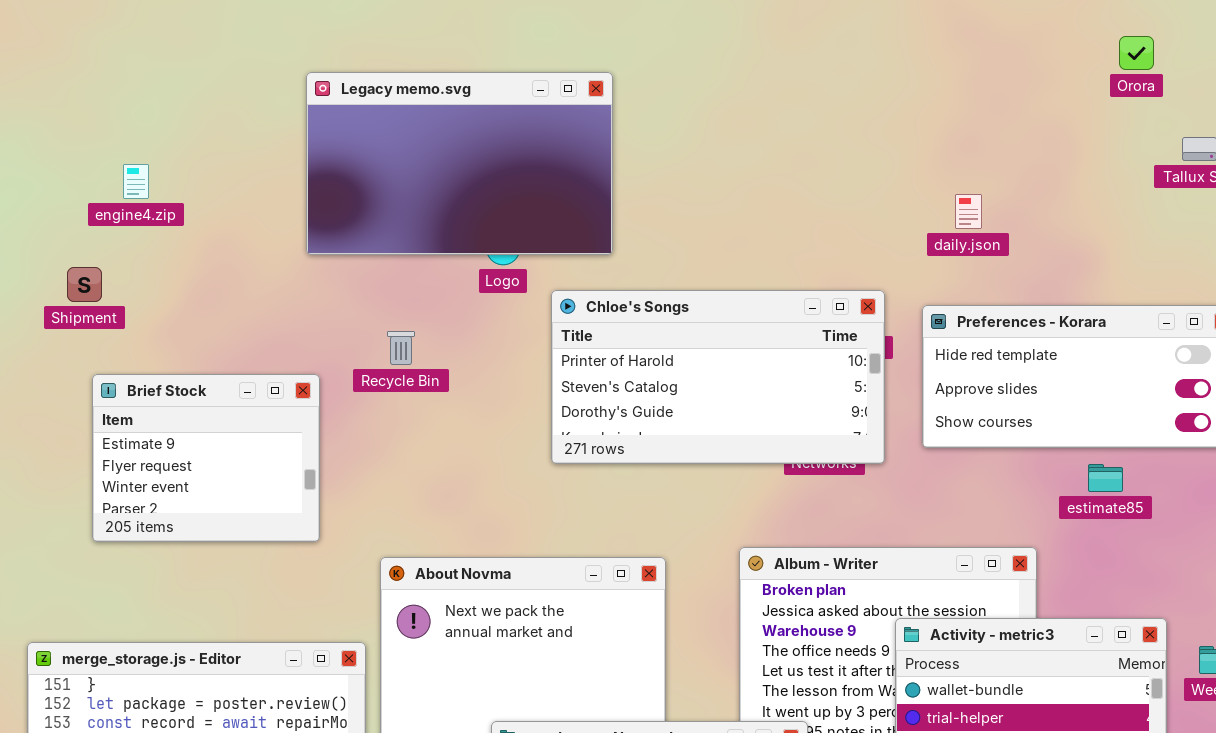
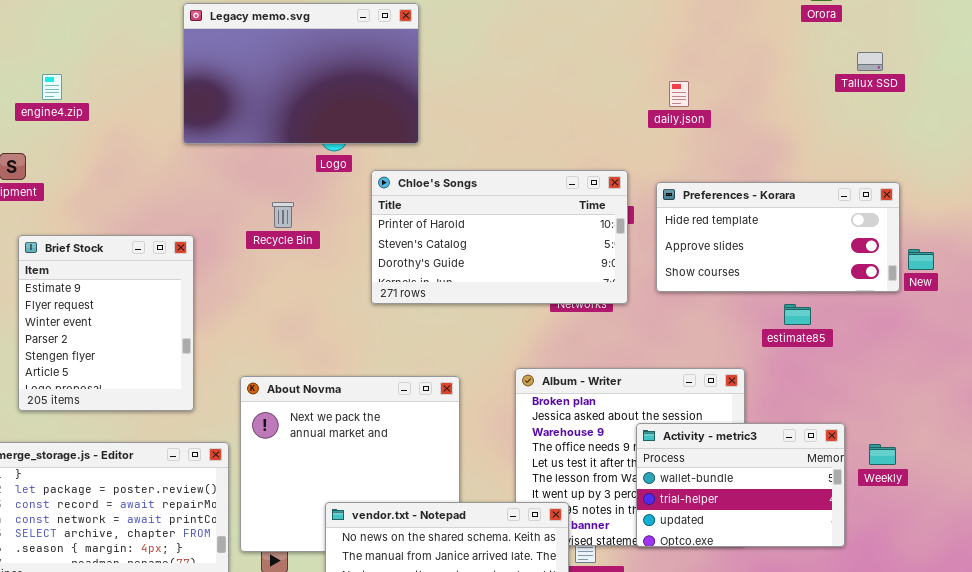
daily.json: [955,194,982,229] -> [669,81,689,107], moved
Recycle Bin: [387,331,415,365] -> [272,202,294,228], moved
Brief Stock: [92,374,320,542] -> [18,235,194,411], resized

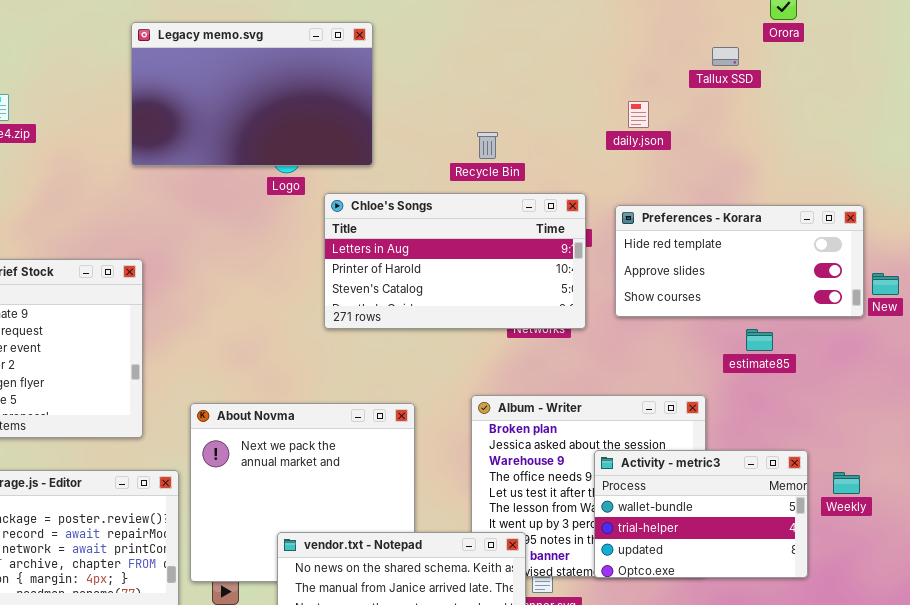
Tallux SSD: [857,52,883,71] -> [712,47,739,66], moved
Chloe's Songs: [371,170,628,304] -> [324,193,586,329], scrolled up 1 row
Recycle Bin: [272,202,294,228] -> [477,132,498,159], moved

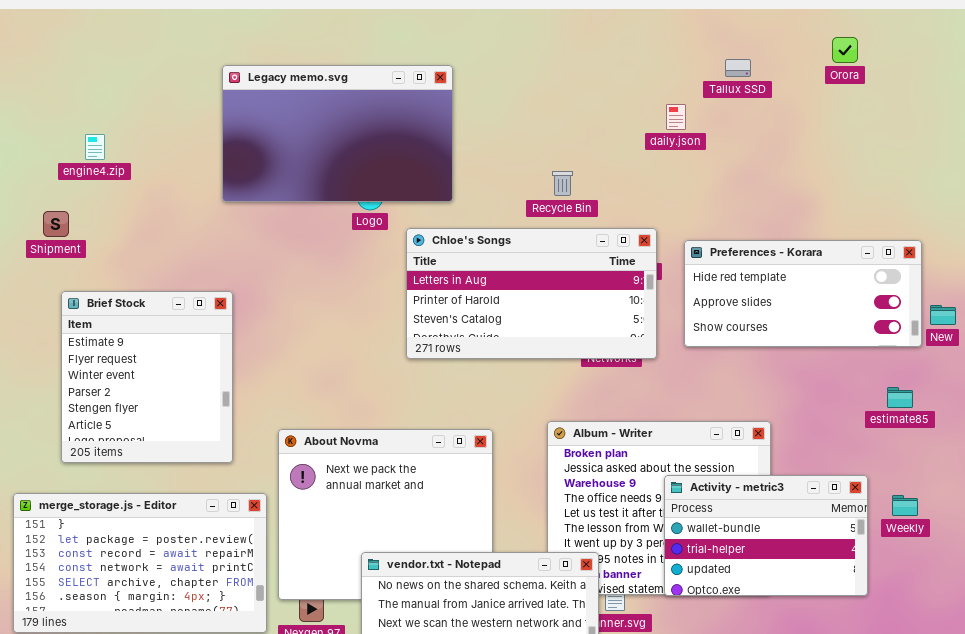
Tallux SSD: [712,47,739,66] -> [725,59,751,77], moved
daily.json: [628,101,649,128] -> [666,104,686,130], moved
estimate85: [746,329,773,351] -> [887,387,913,408], moved

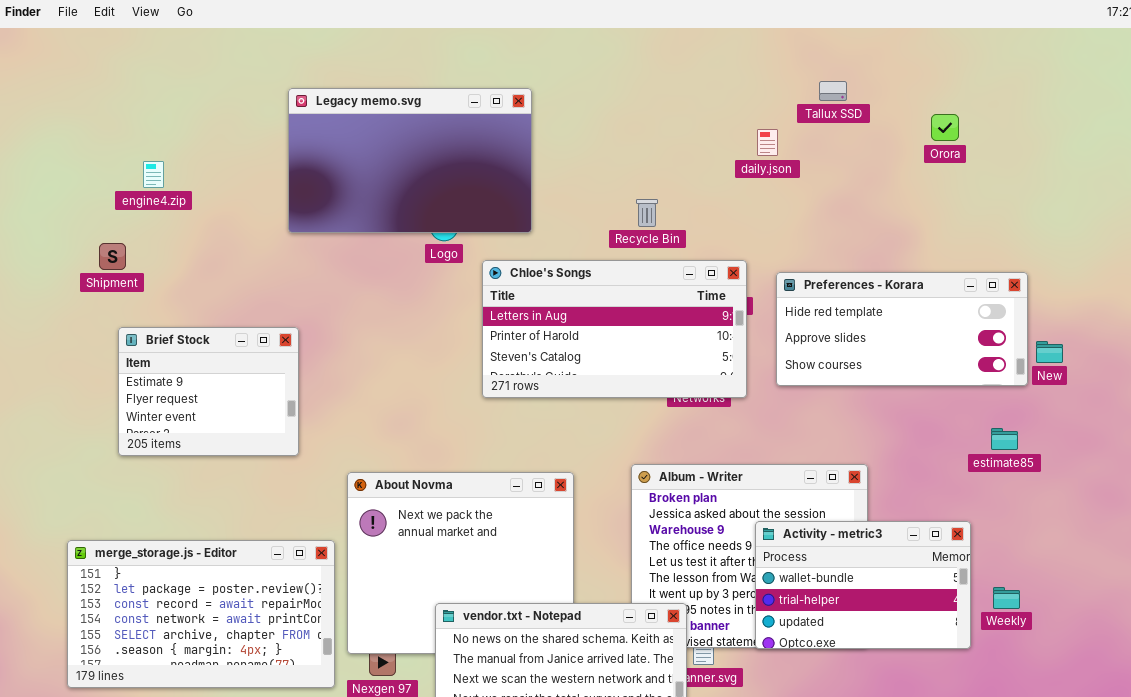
Orora: [832,37,858,63] -> [931,114,959,141], moved
Brief Stock: [61,291,233,463] -> [118,327,299,456], resized
Weekly: [892,495,918,516] -> [993,587,1020,609], moved

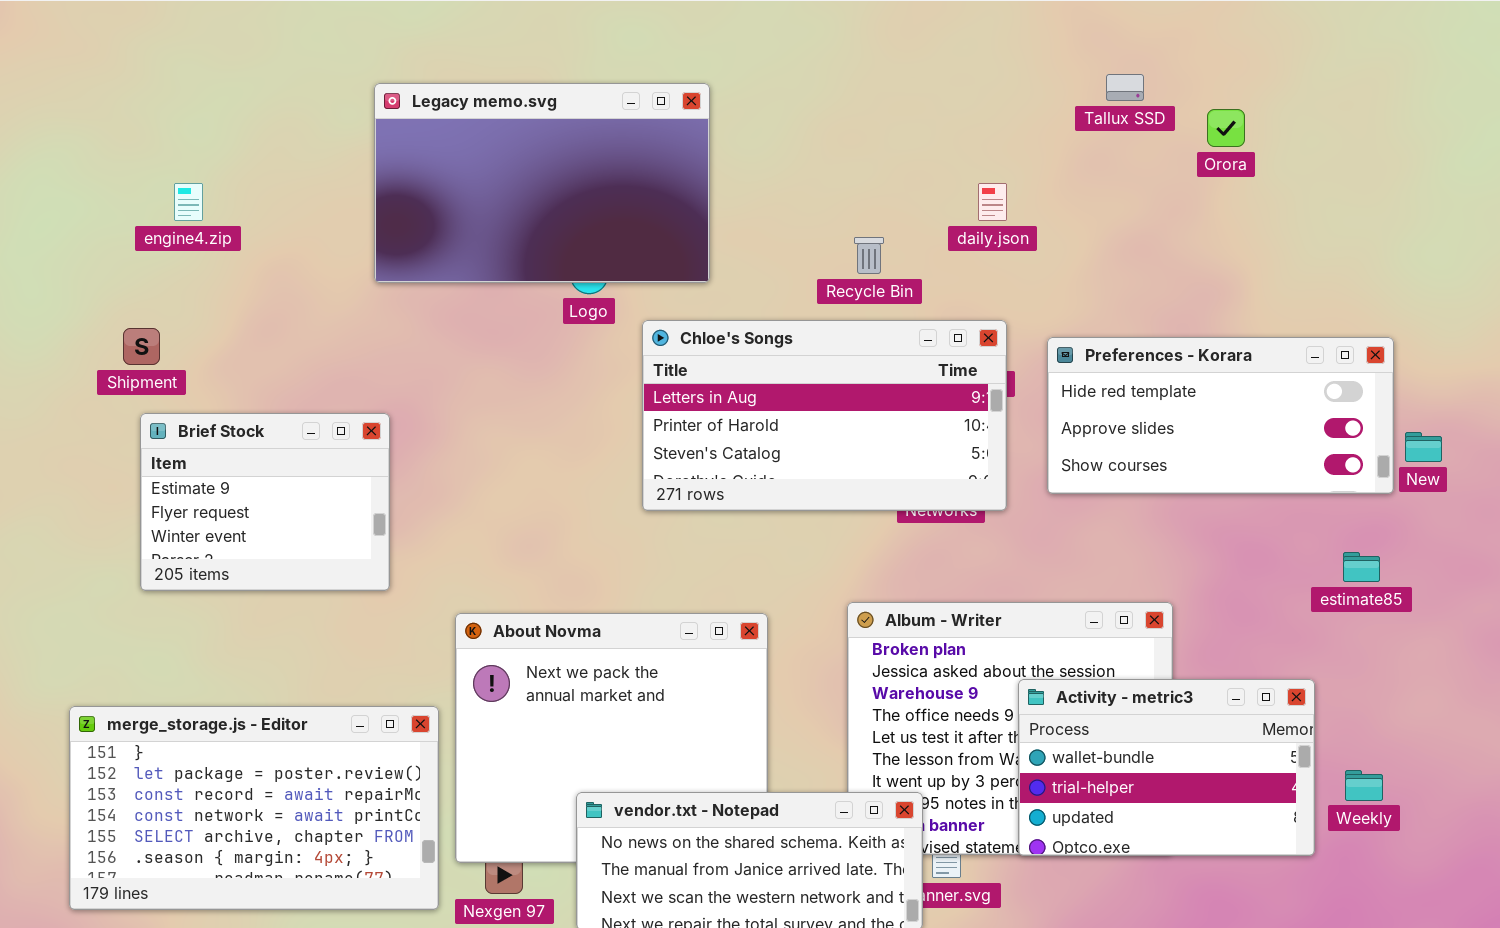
Orora: [931,114,959,141] -> [1207,109,1245,147], moved
daily.json: [757,129,778,156] -> [978,183,1007,221], moved
Shipment: [99,243,126,270] -> [123,328,160,365], moved

